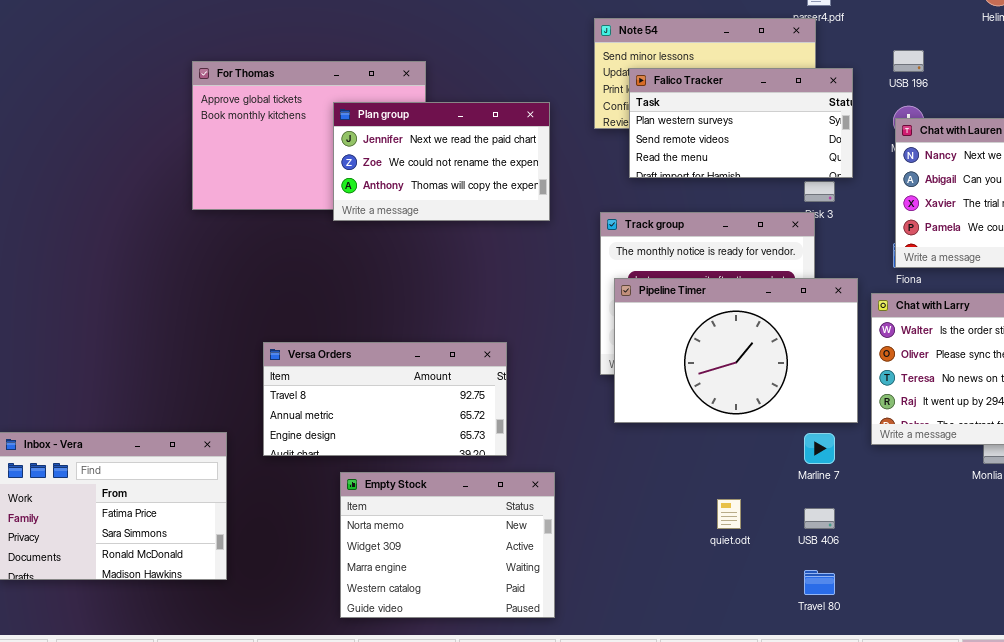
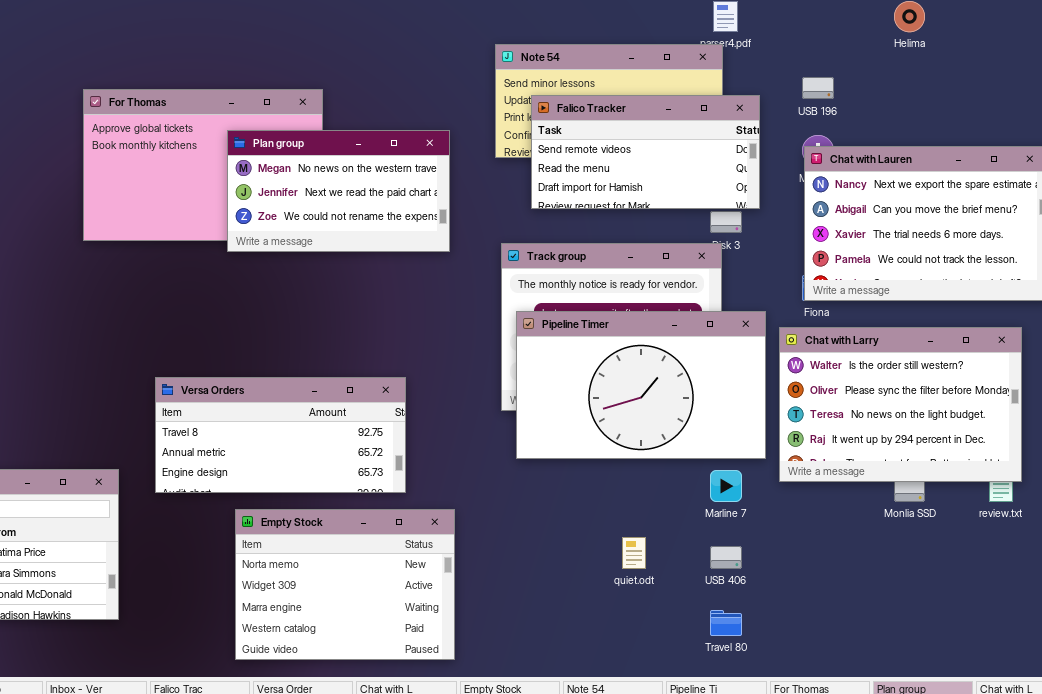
Falico Tracker: [629,68,853,178] -> [531,95,760,209], scrolled down 1 row
Plan group: [333,102,550,221] -> [227,130,450,252], scrolled up 1 row

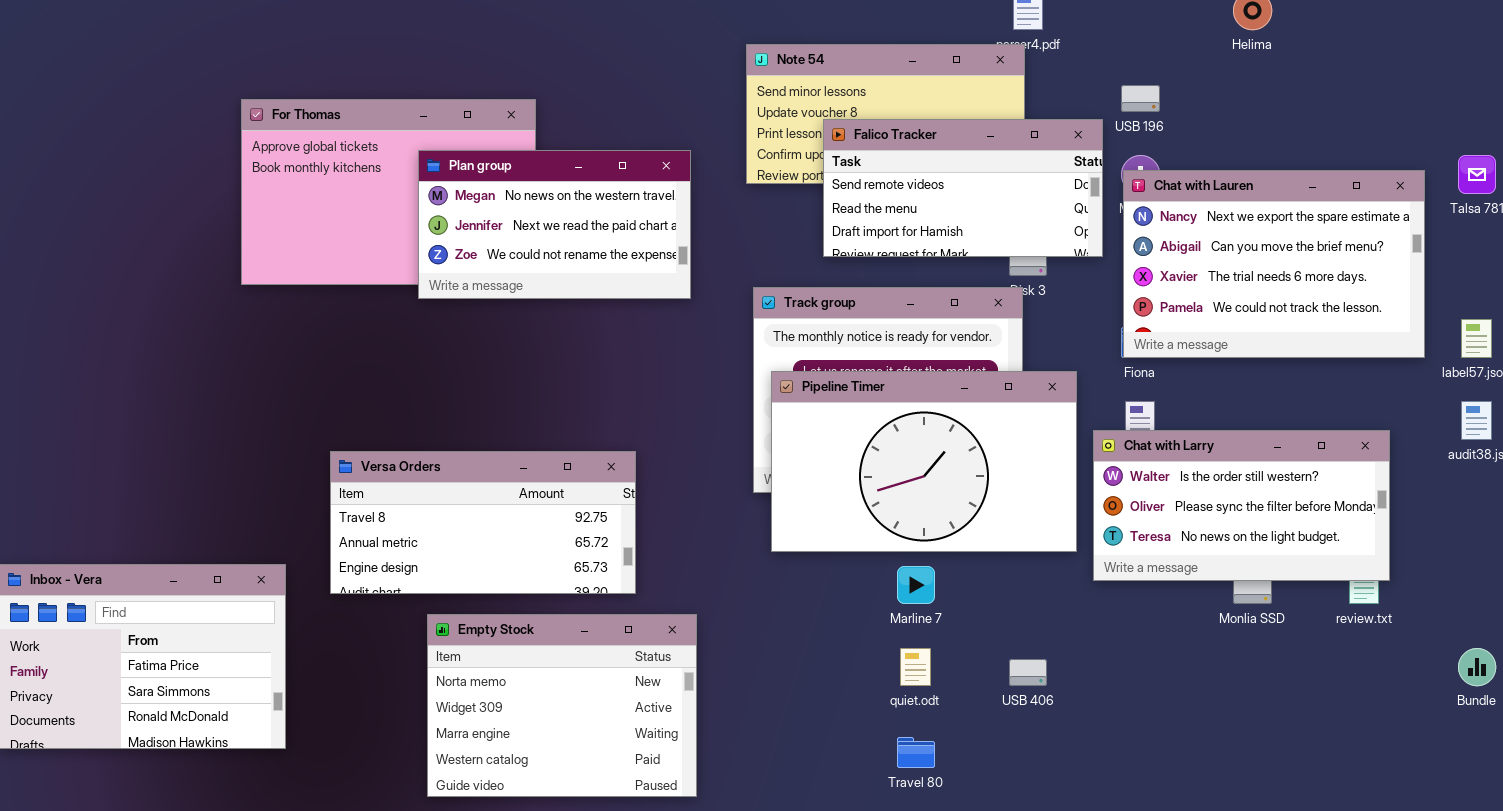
Falico Tracker: [531,95,760,209] -> [823,119,1103,257], moved
Chat with Larry: [779,327,1022,482] -> [1093,430,1390,581], resized
Marline 7: [710,470,742,502] -> [897,566,935,604], moved
Travel 80: [710,610,742,636] -> [897,737,935,768], moved

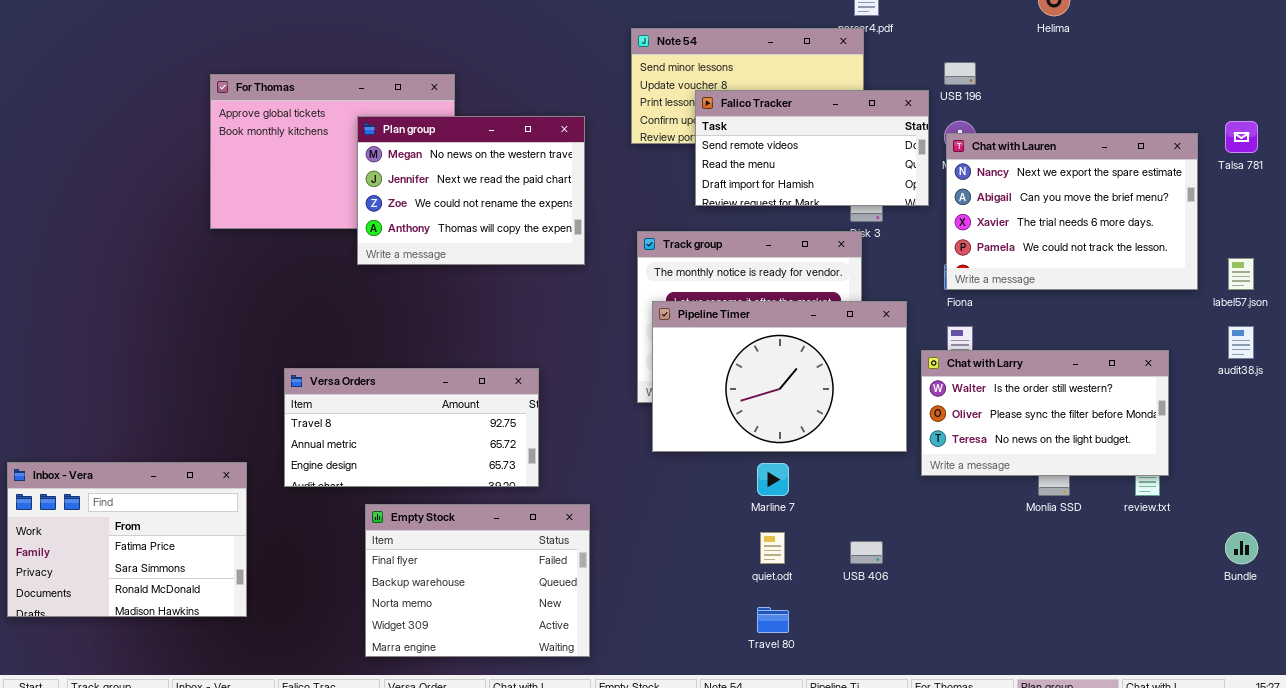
Plan group: [418,150,691,299] -> [357,116,585,265], resized
Empty Stock: [427,614,697,797] -> [365,504,590,657], scrolled up 2 rows

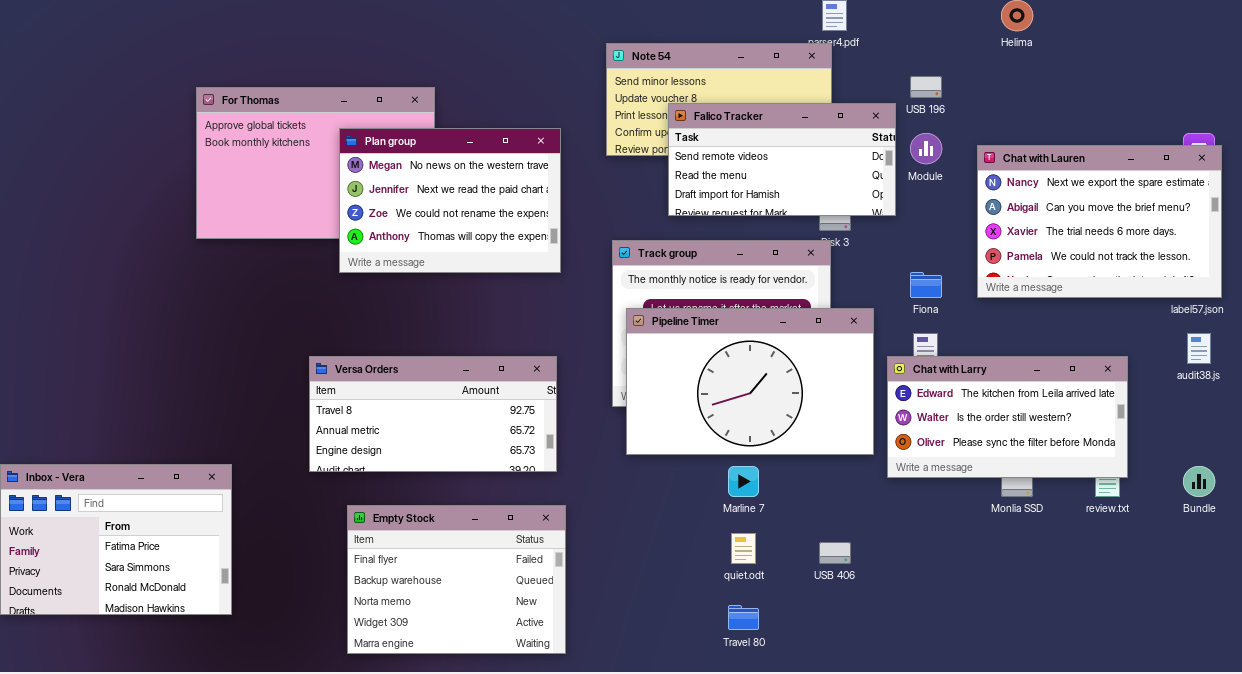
Chat with Lauren: [946,133,1198,290] -> [977,145,1222,298], moved
Chat with Larry: [921,350,1169,476] -> [887,356,1128,478], scrolled up 1 row
Versa Orders: [284,368,539,487] -> [309,356,557,472], moved
Bundle: [1225,532,1258,564] -> [1183,466,1215,497], moved

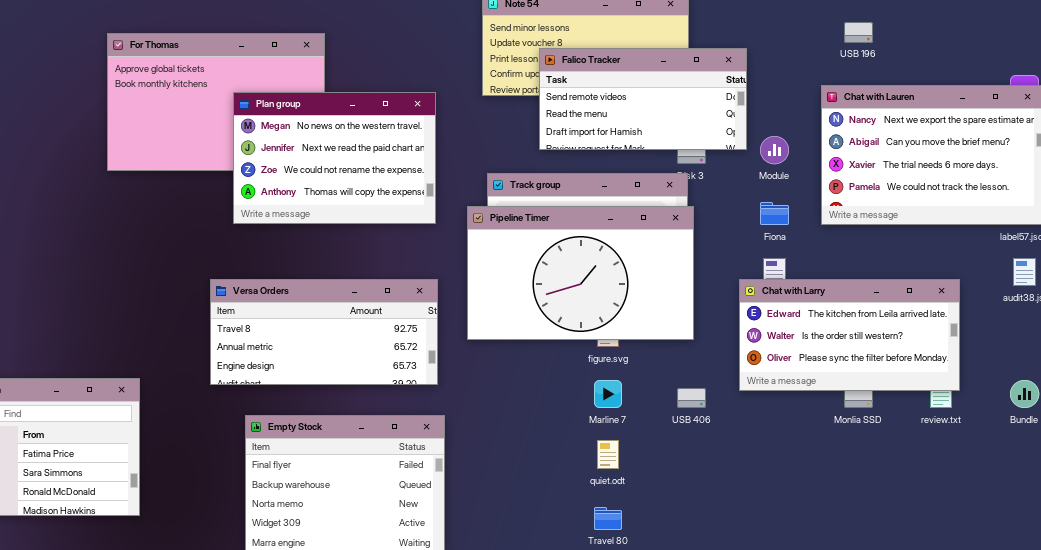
USB 196: [910,76,942,98] -> [844,22,873,43], moved
Plan group: [339,128,561,273] -> [233,92,436,224], moved
Module: [910,133,942,164] -> [760,136,789,164], moved
Pipeline Timer: [626,308,874,455] -> [467,206,694,340], moved
USB 406: [819,542,851,564] -> [677,388,706,408], moved

